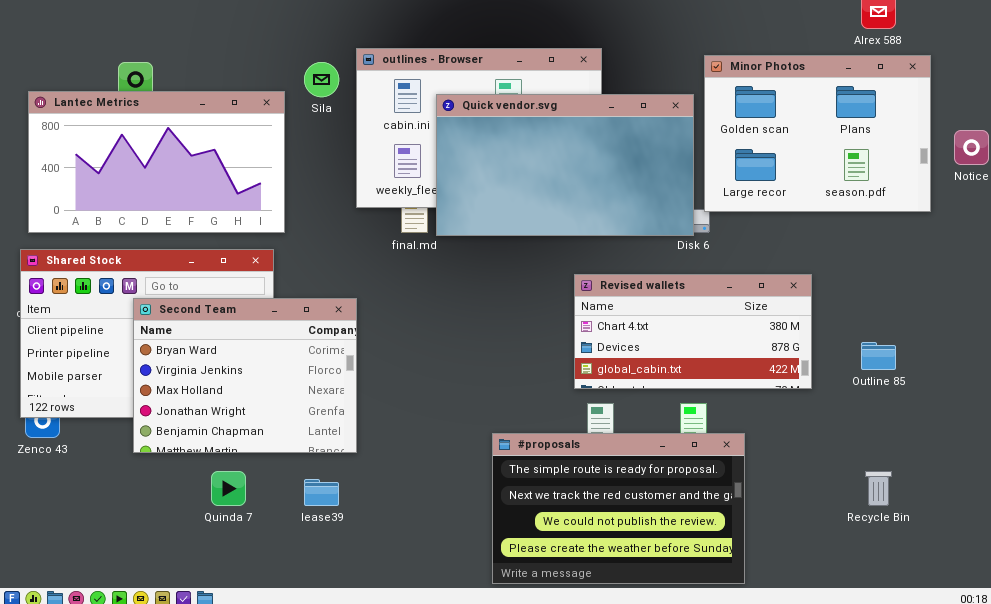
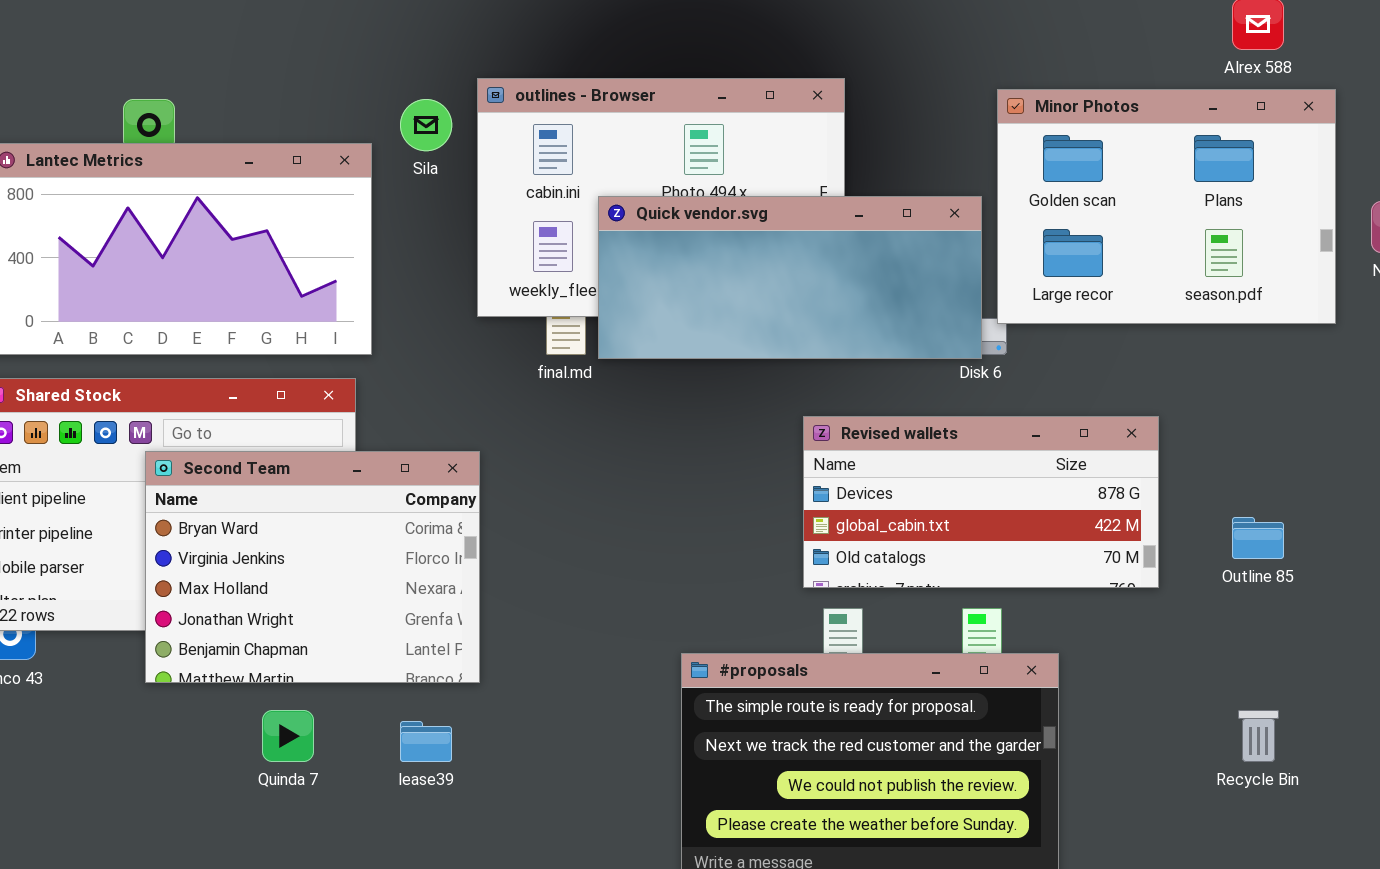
Quick vendor.svg: [436,94,694,236] -> [598,196,982,359], resized
Revised wallets: [574,274,812,389] -> [803,416,1159,588], scrolled down 1 row

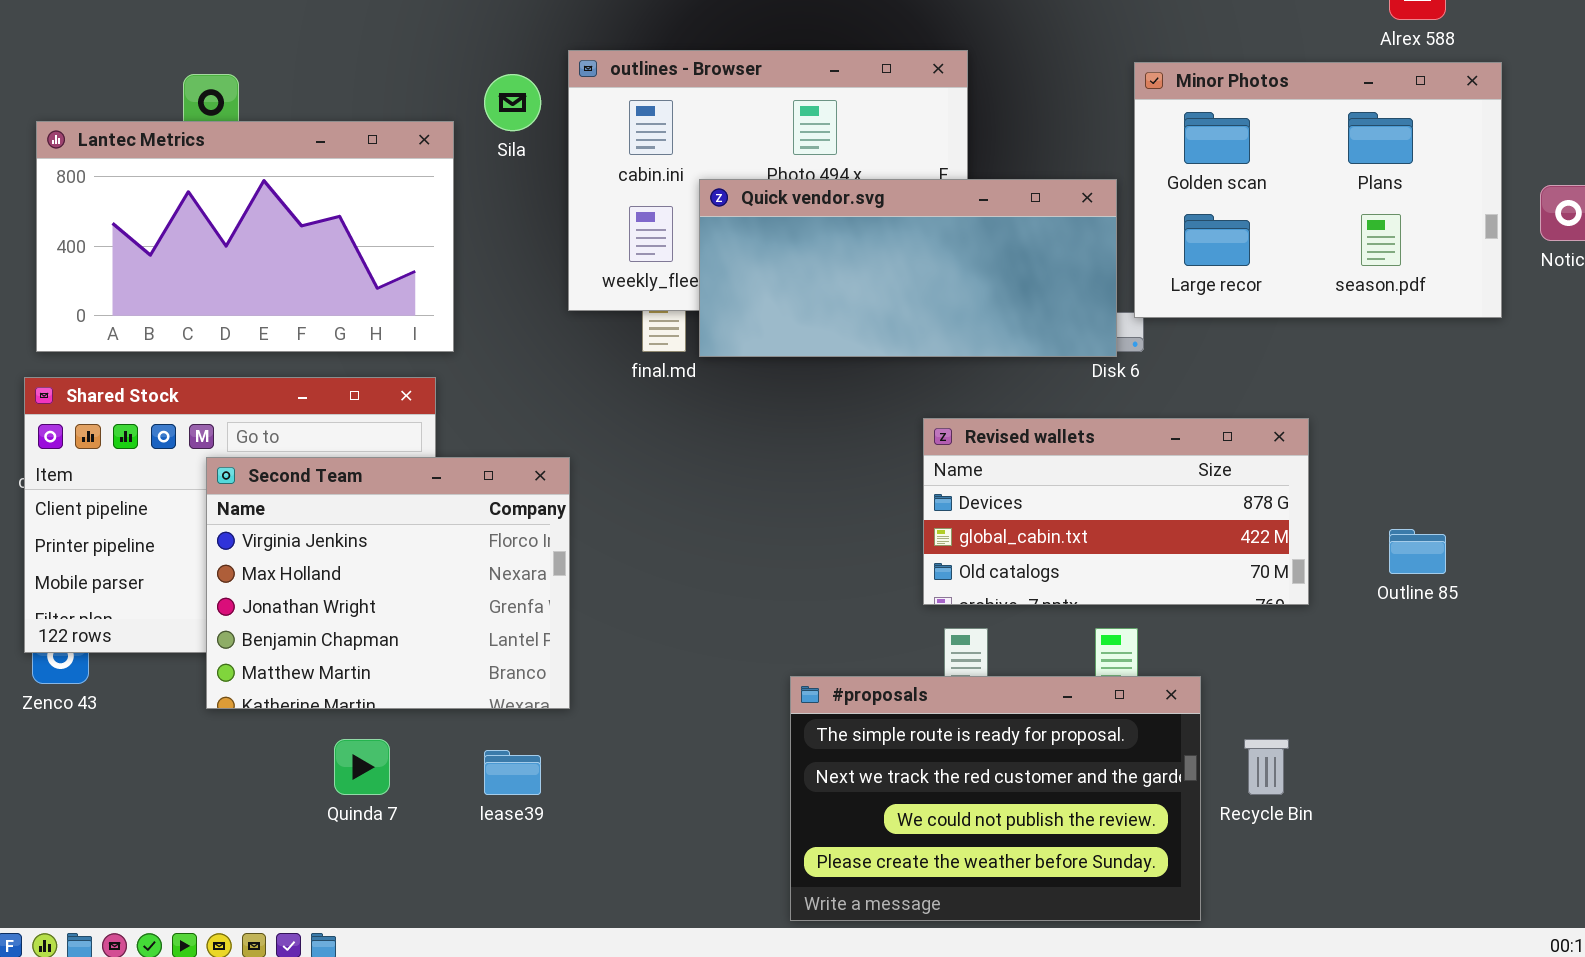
Second Team: [145,451,480,683] -> [206,457,570,709], scrolled down 1 row
Recycle Bin: [1238,710,1279,762] -> [1244,739,1289,795], moved

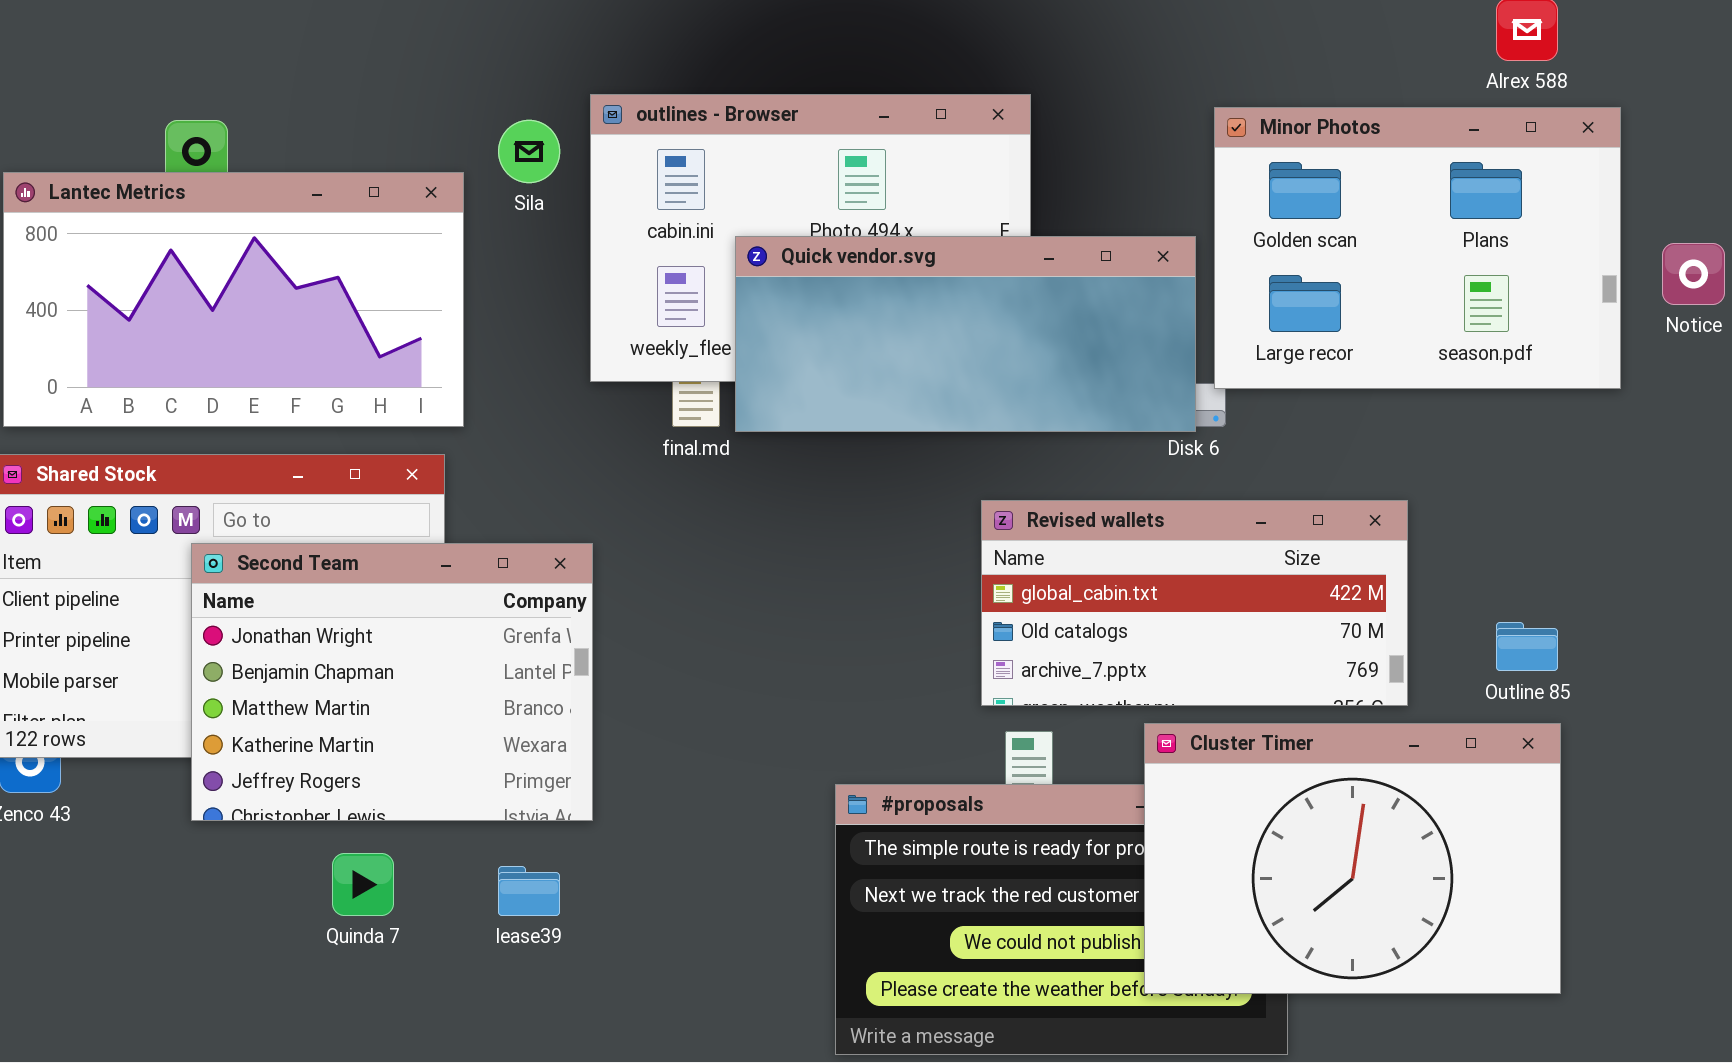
Revised wallets: [923,418,1309,605] -> [981,500,1408,706], scrolled down 1 row
Second Team: [206,457,570,709] -> [191,543,593,821], scrolled down 2 rows
Cluster Timer: none -> [1144,723,1561,994], opened

